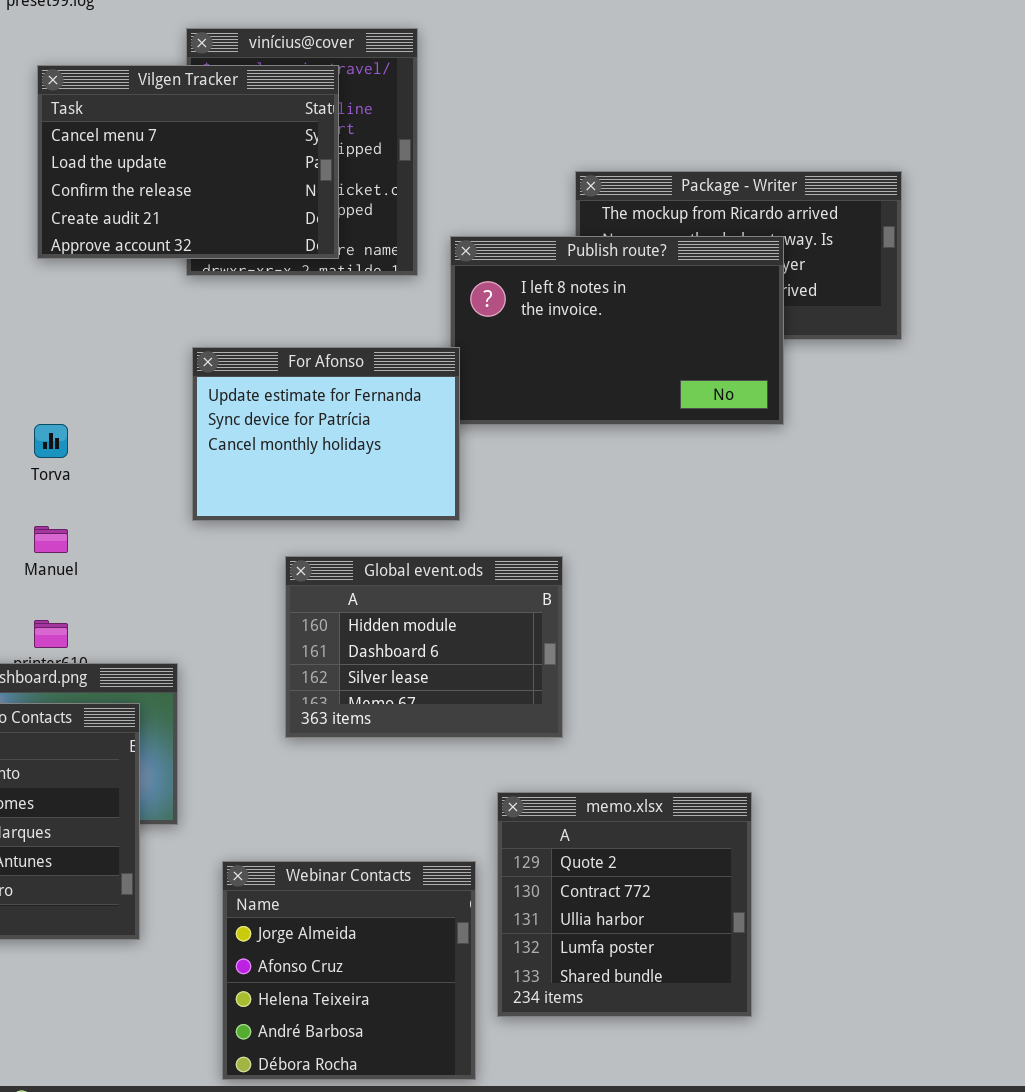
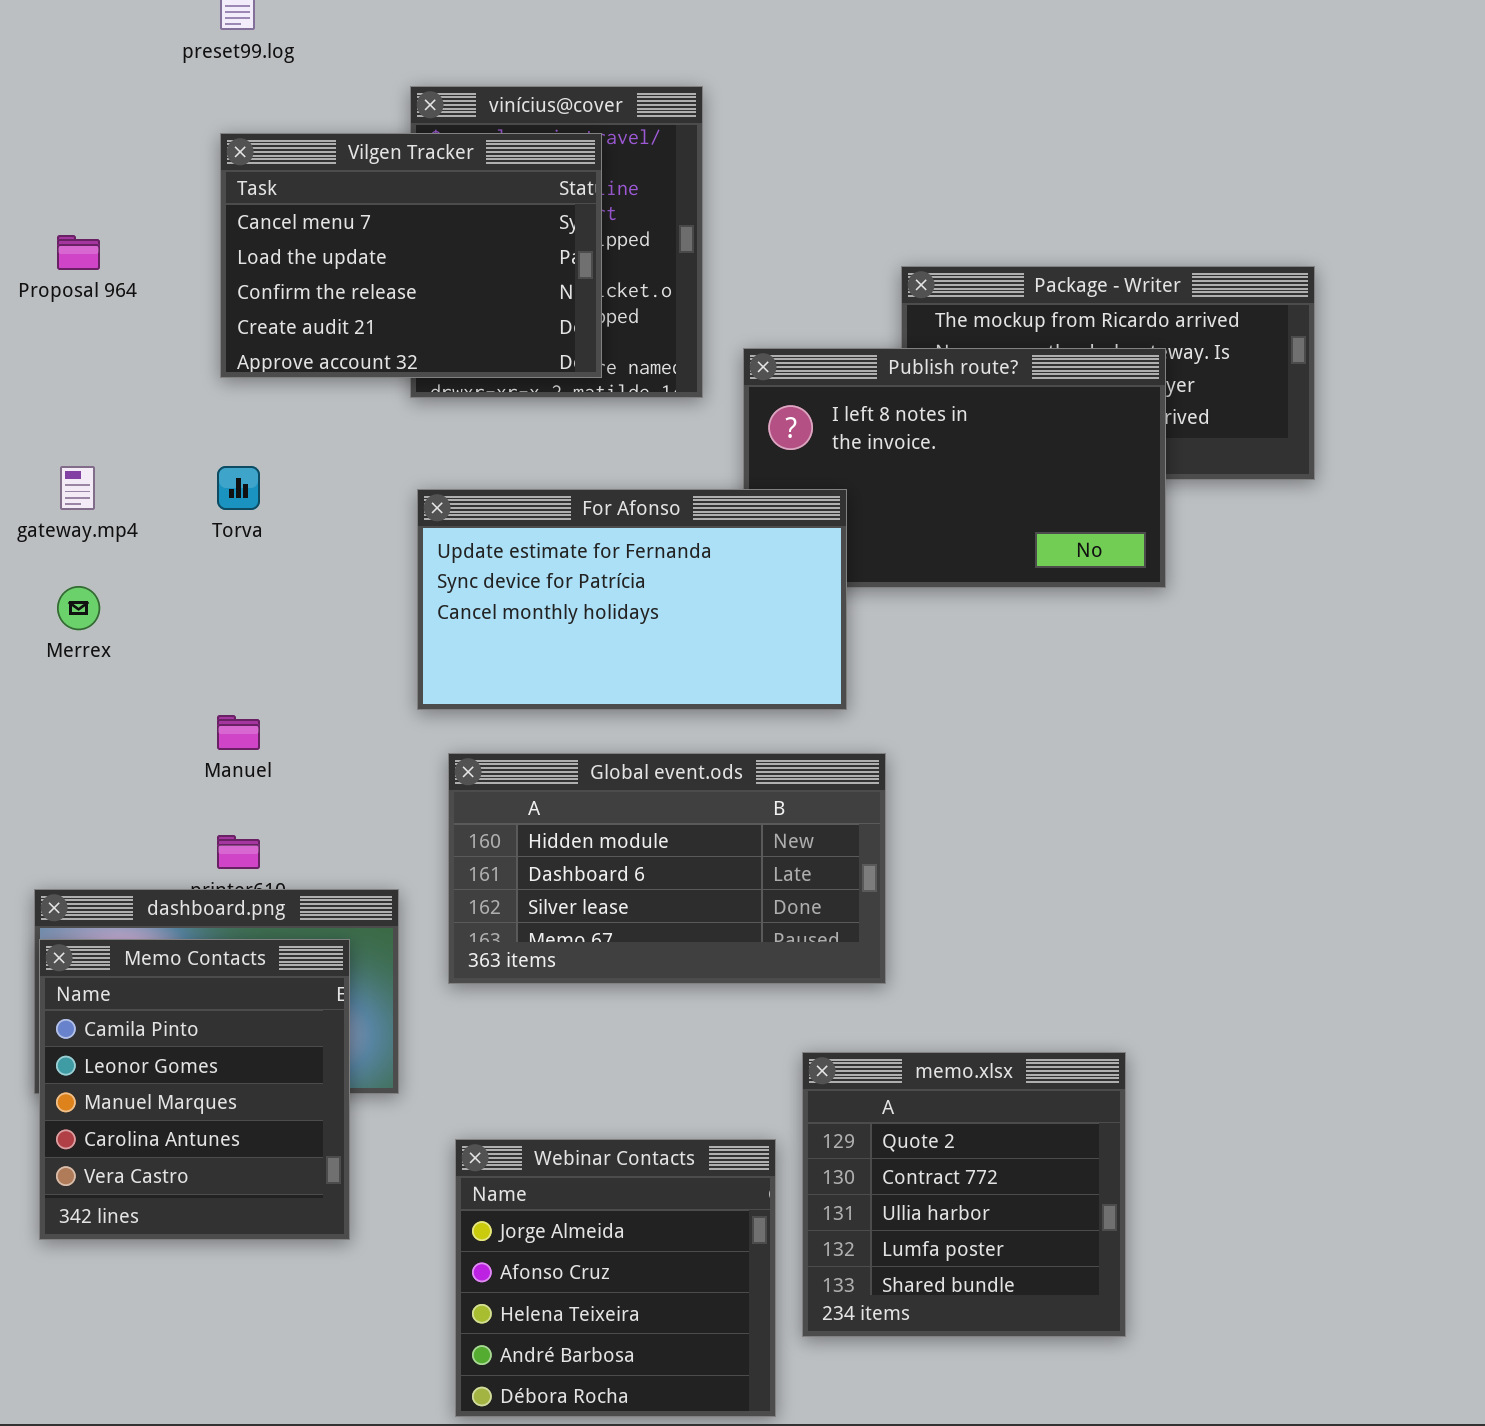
For Afonso: [192,347,460,521] -> [417,489,847,710], resized
Torva: [34,424,68,458] -> [217,466,260,510], moved
Global event.ods: [285,556,563,738] -> [448,753,886,984], resized

